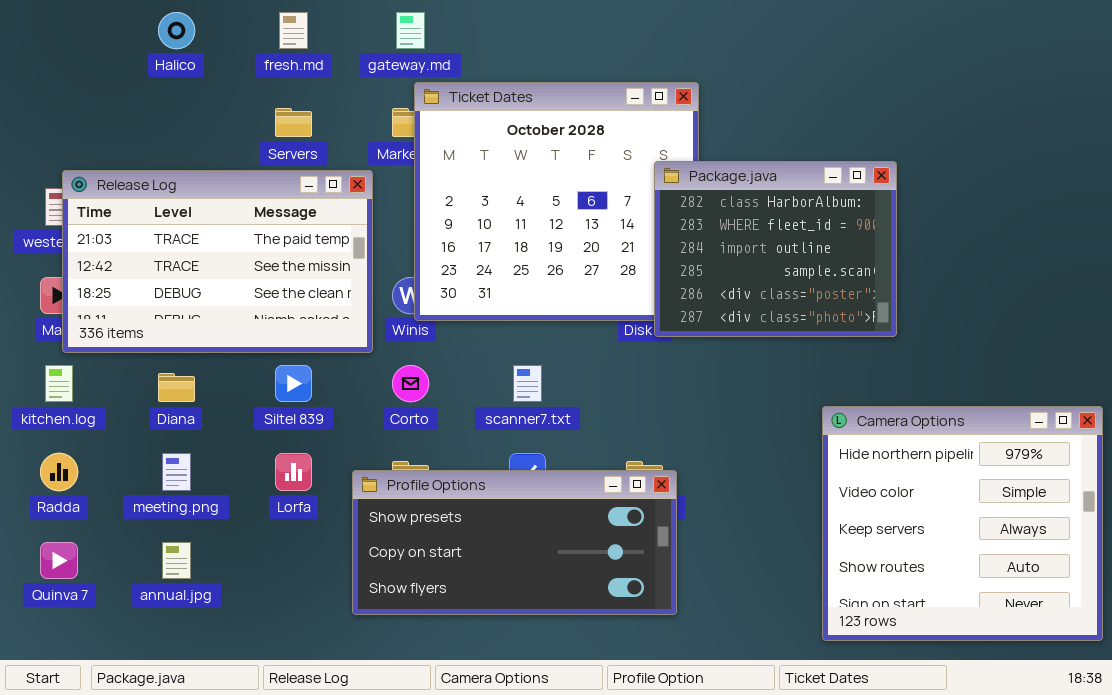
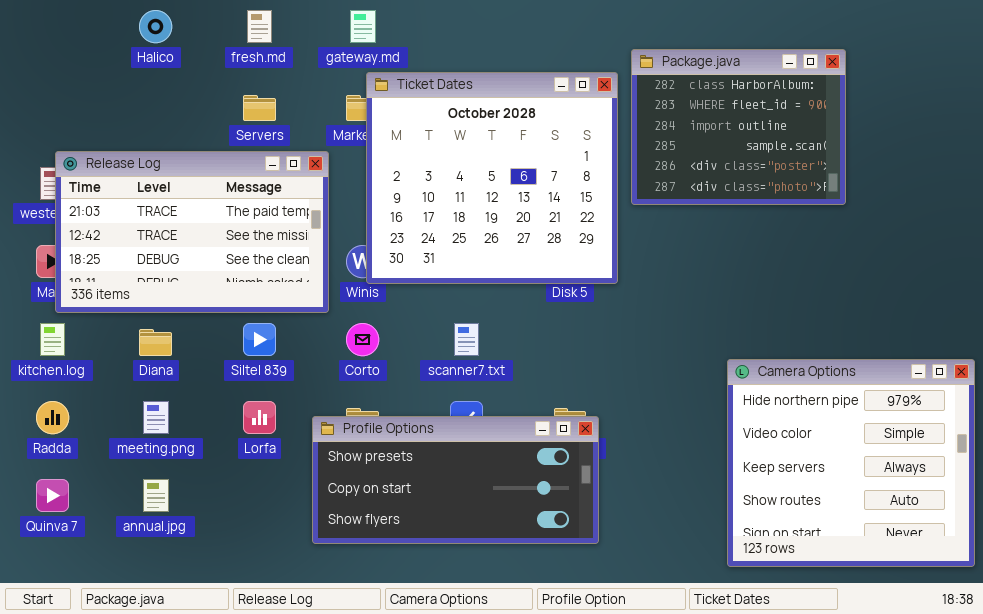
Package.java: [654,161,897,337] -> [631,49,846,205], moved

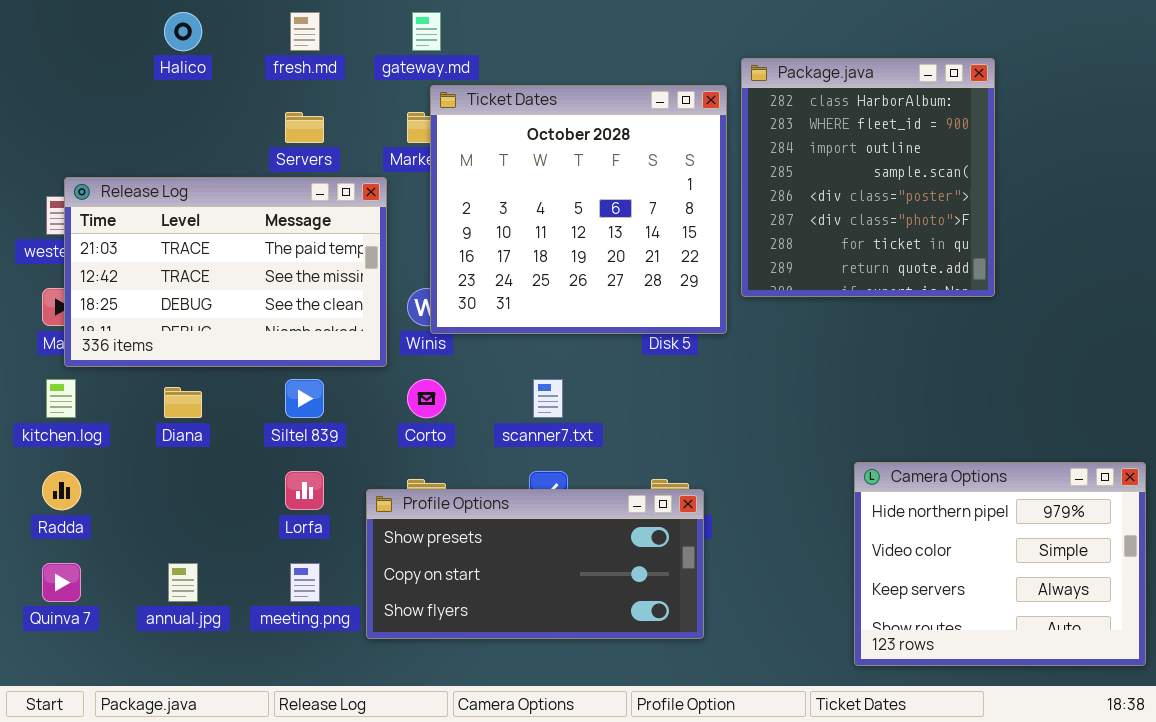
Package.java: [631,49,846,205] -> [741,58,995,297], resized
Camera Options: [727,359,975,567] -> [854,462,1146,666], resized
meeting.png: [143,401,169,434] -> [290,563,320,602], moved

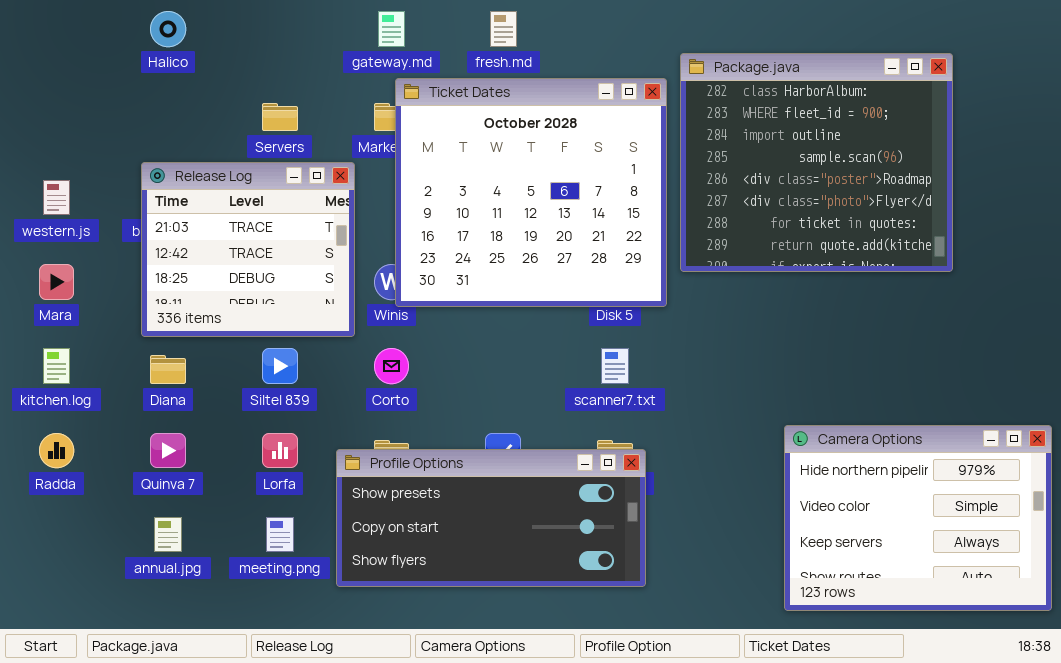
fresh.md: [290,12,320,51] -> [490,11,517,47], moved
Package.java: [741,58,995,297] -> [680,53,953,272], resized
Release Log: [64,177,387,367] -> [141,162,355,337], resized
scanner7.txt: [533,379,563,418] -> [601,348,629,384], moved
Quinva 7: [42,563,81,602] -> [150,433,186,468], moved

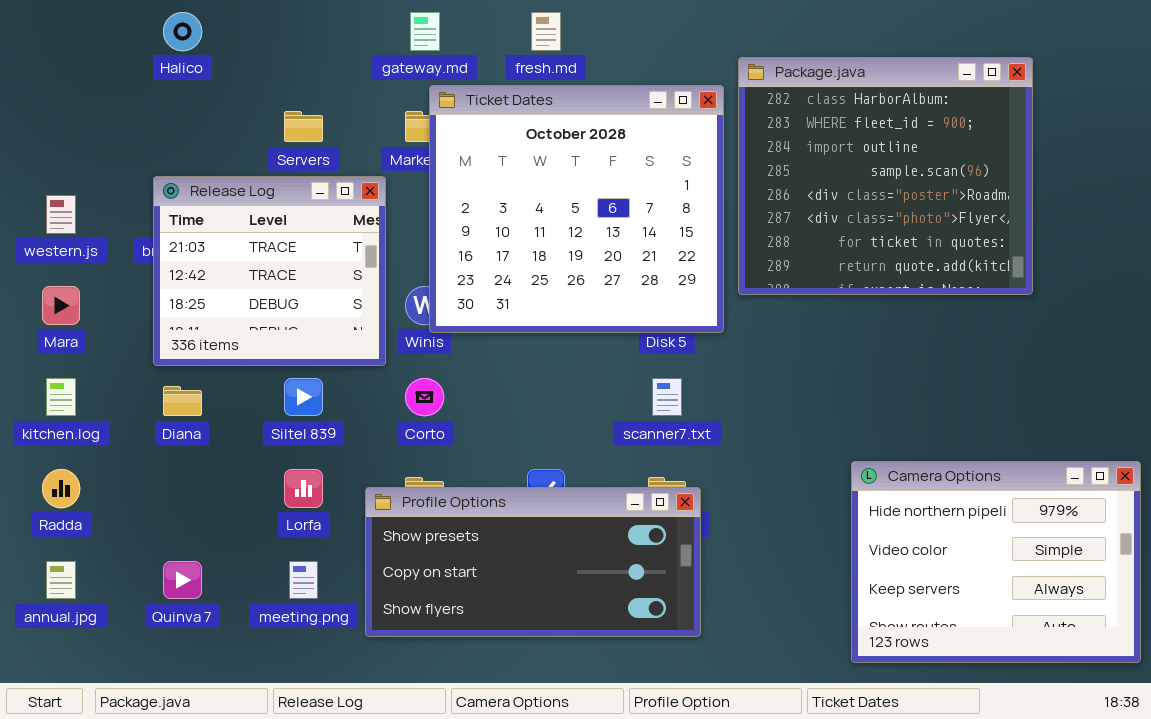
Quinva 7: [150,433,186,468] -> [163,561,202,599], moved
annual.jpg: [154,517,182,552] -> [46,561,76,599], moved

